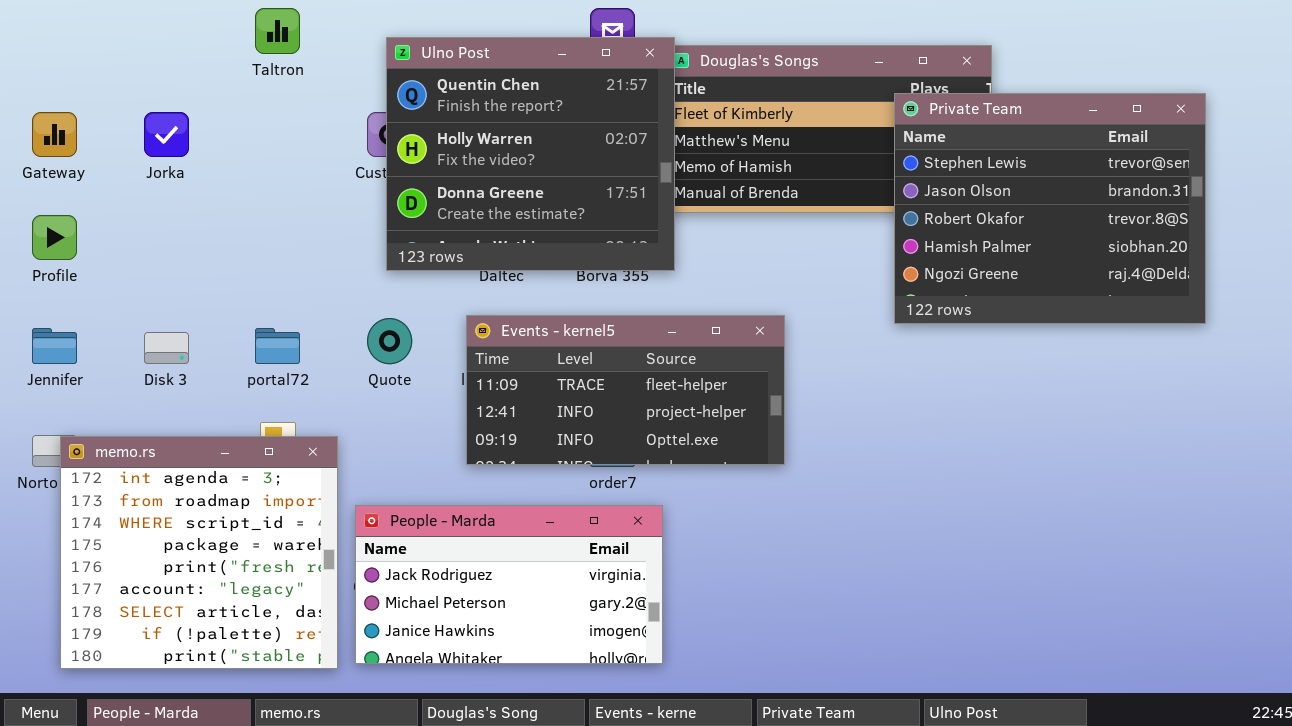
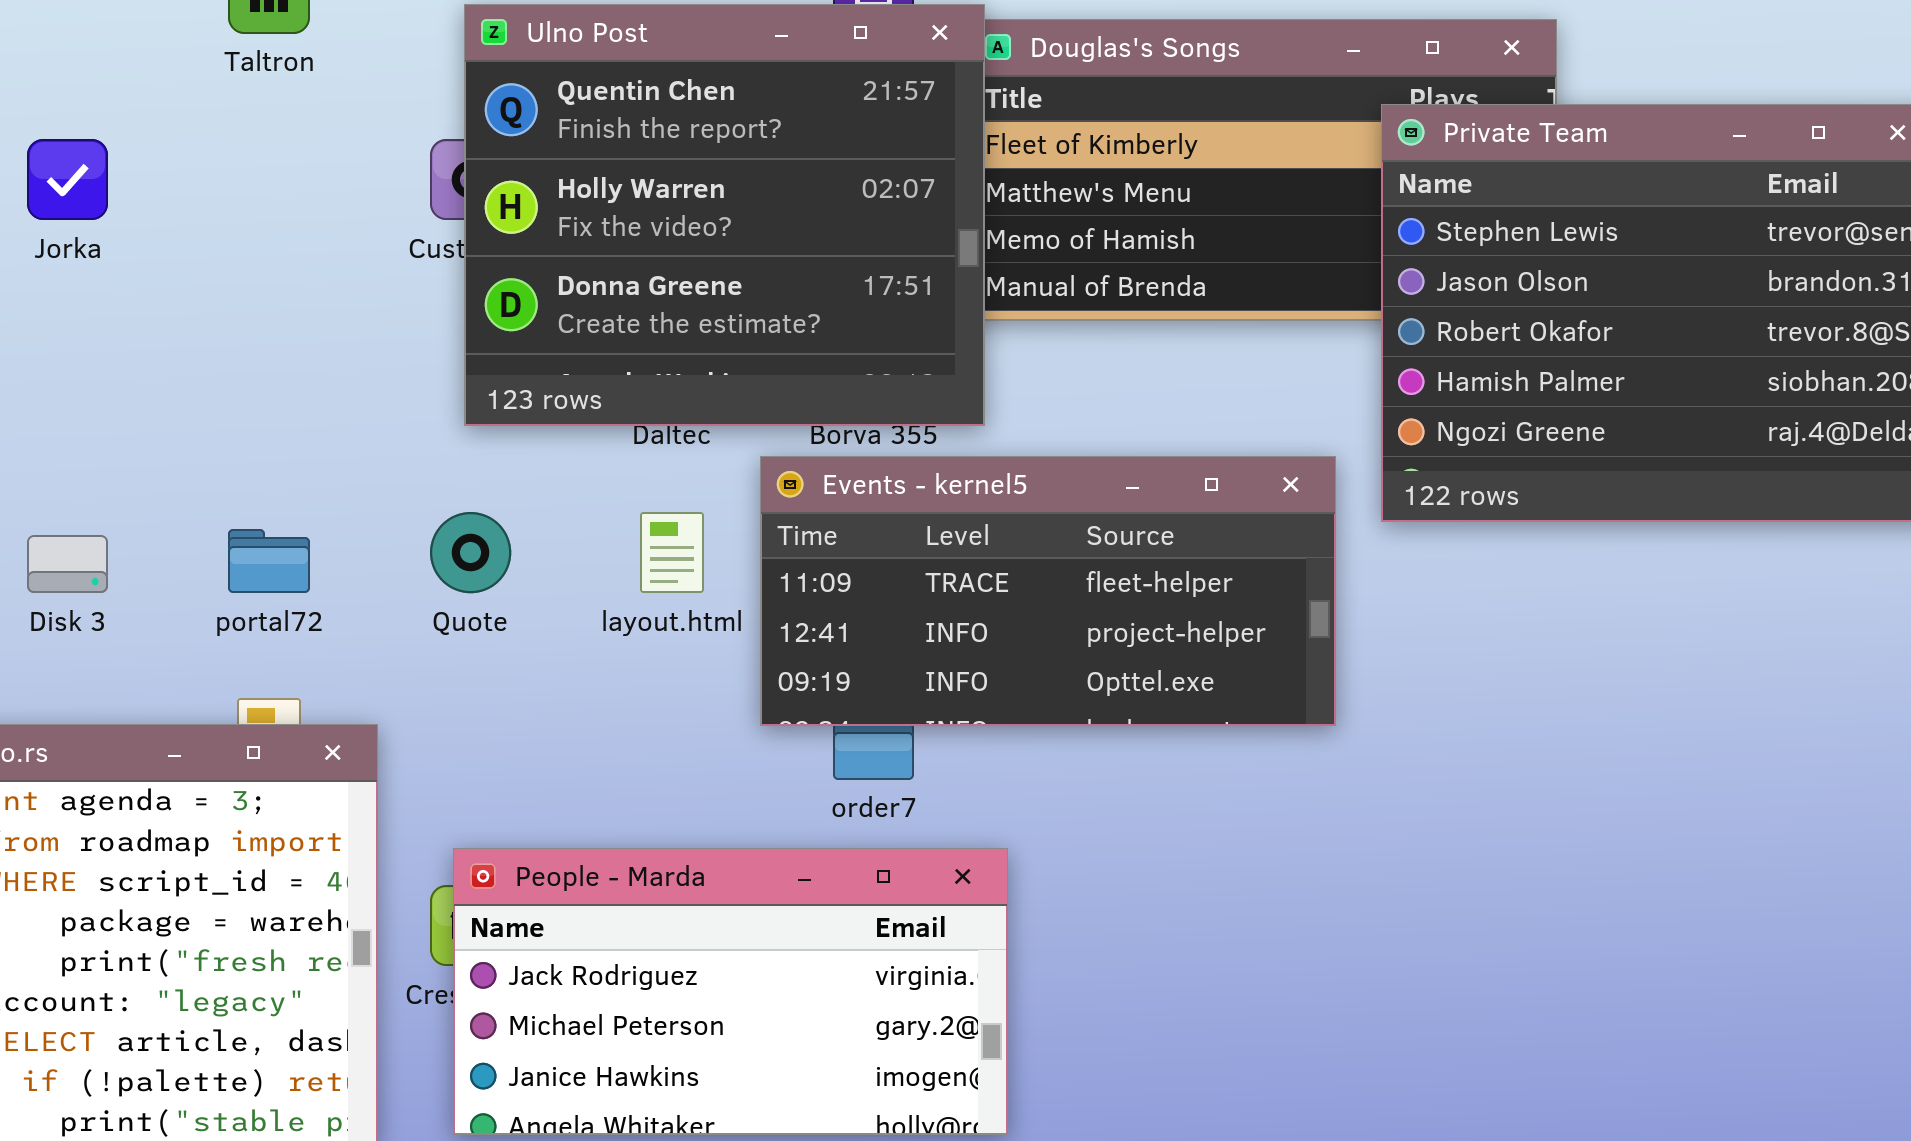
Events - kernel5: [466,315,785,465] -> [760,456,1336,726], moved
People - Marda: [355,505,663,664] -> [453,848,1008,1135], moved

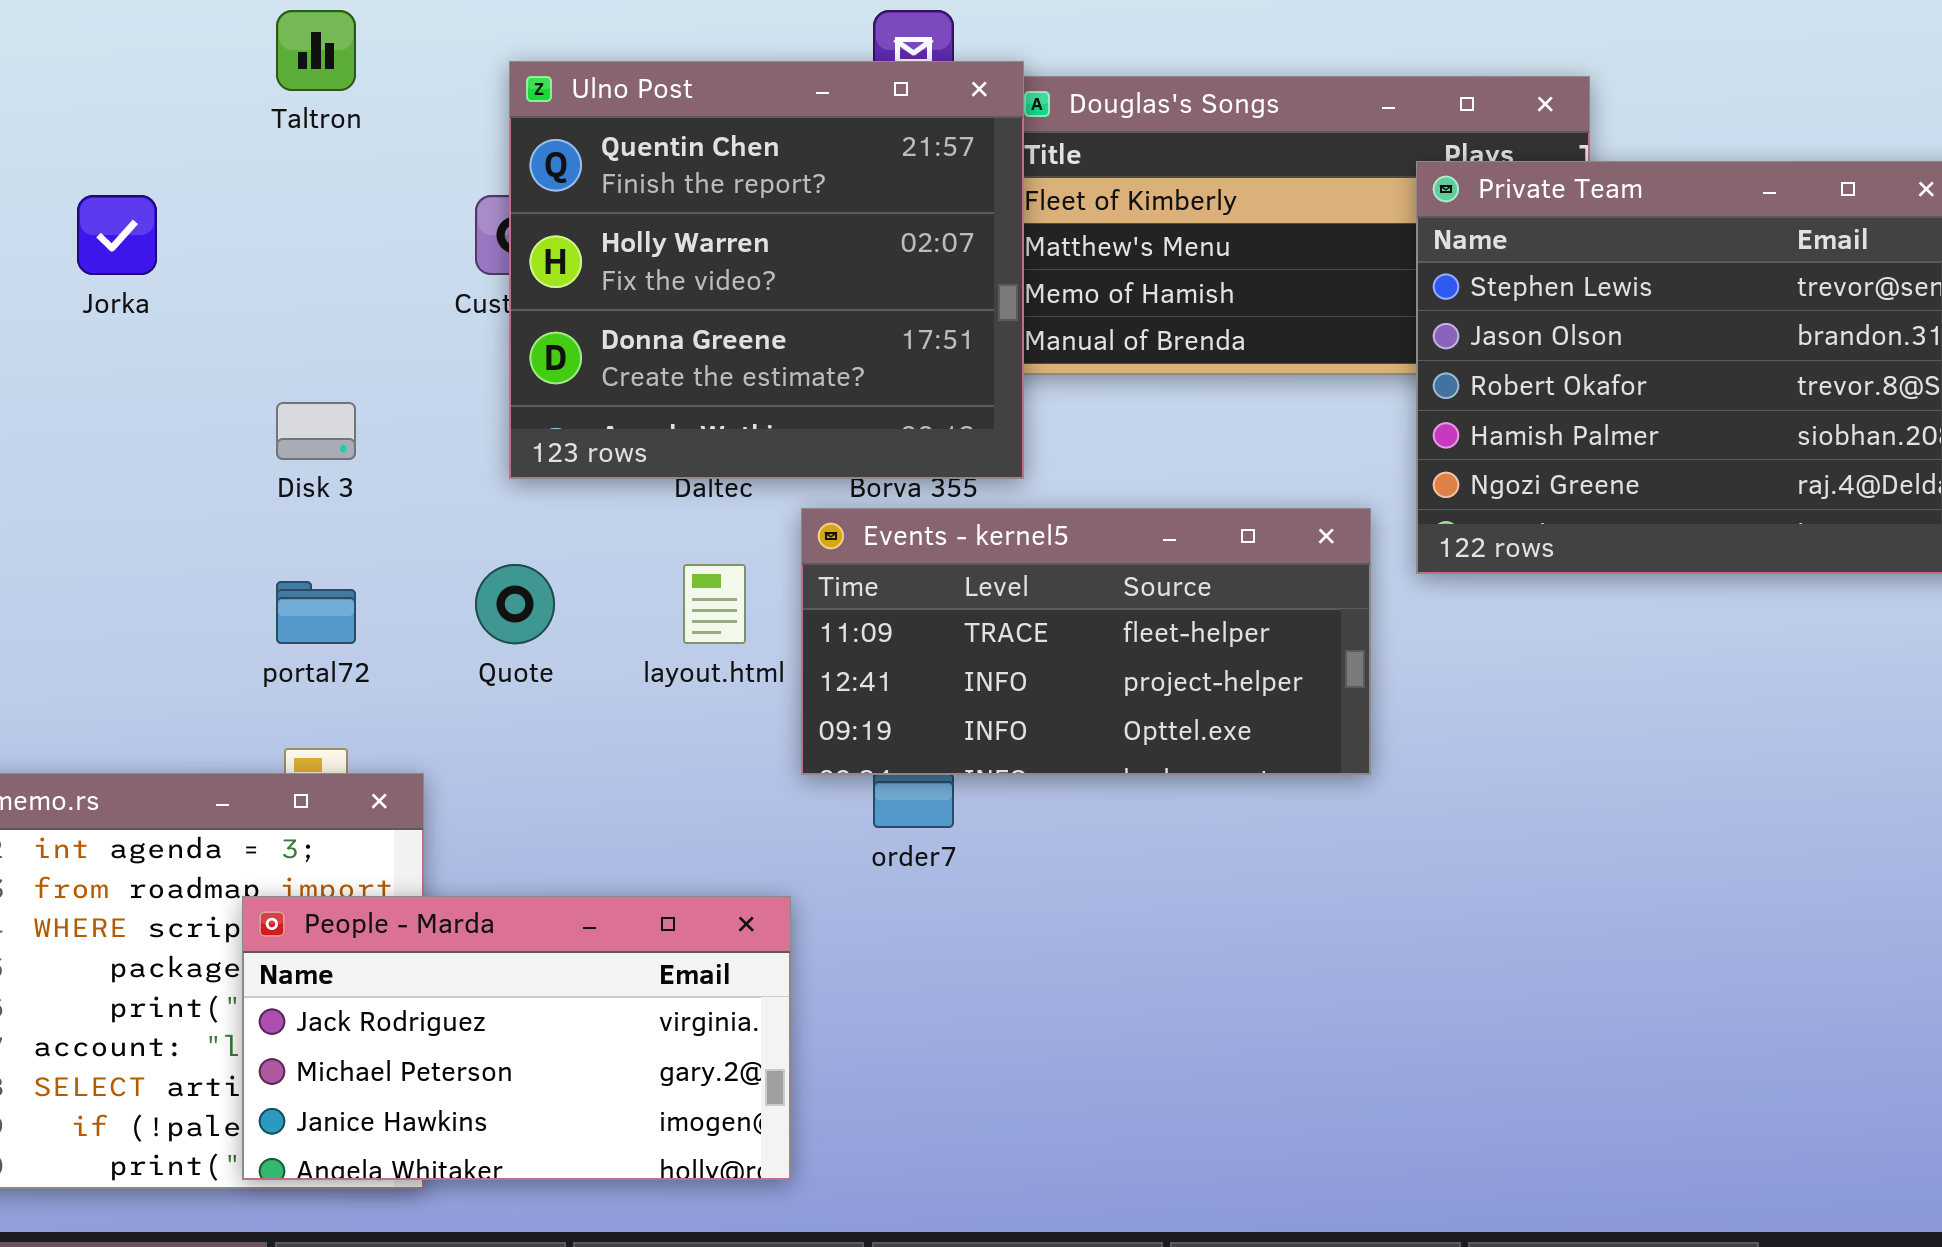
Disk 3: [27,535,108,593] -> [276,402,356,460], moved
People - Marda: [453,848,1008,1135] -> [242,896,791,1180], moved

